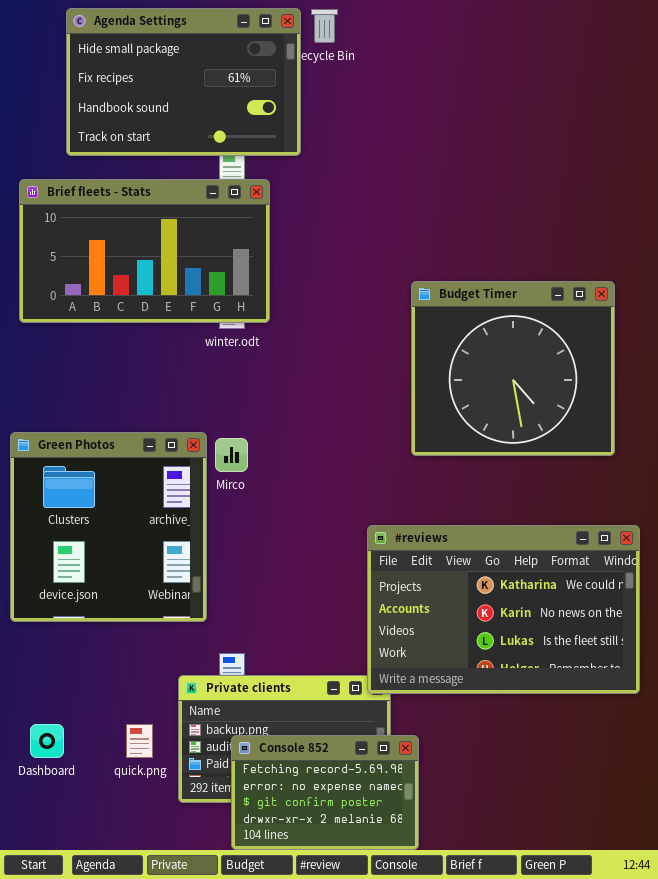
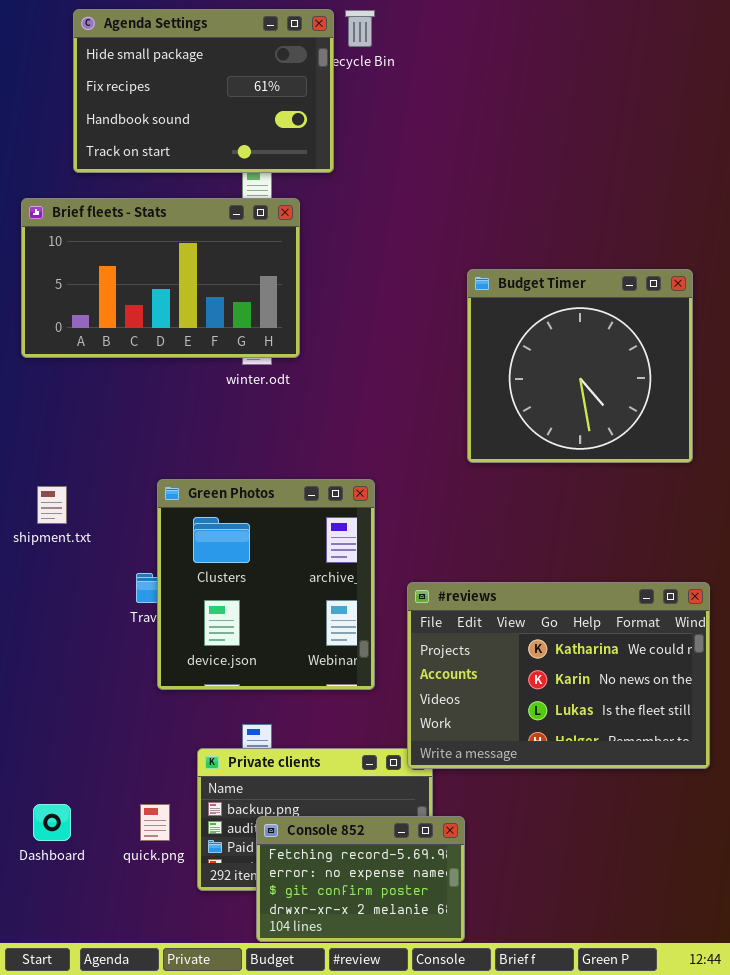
Budget Timer: [411,281,615,456] -> [467,269,693,463], moved
Green Photos: [10,432,207,622] -> [157,479,375,690], moved

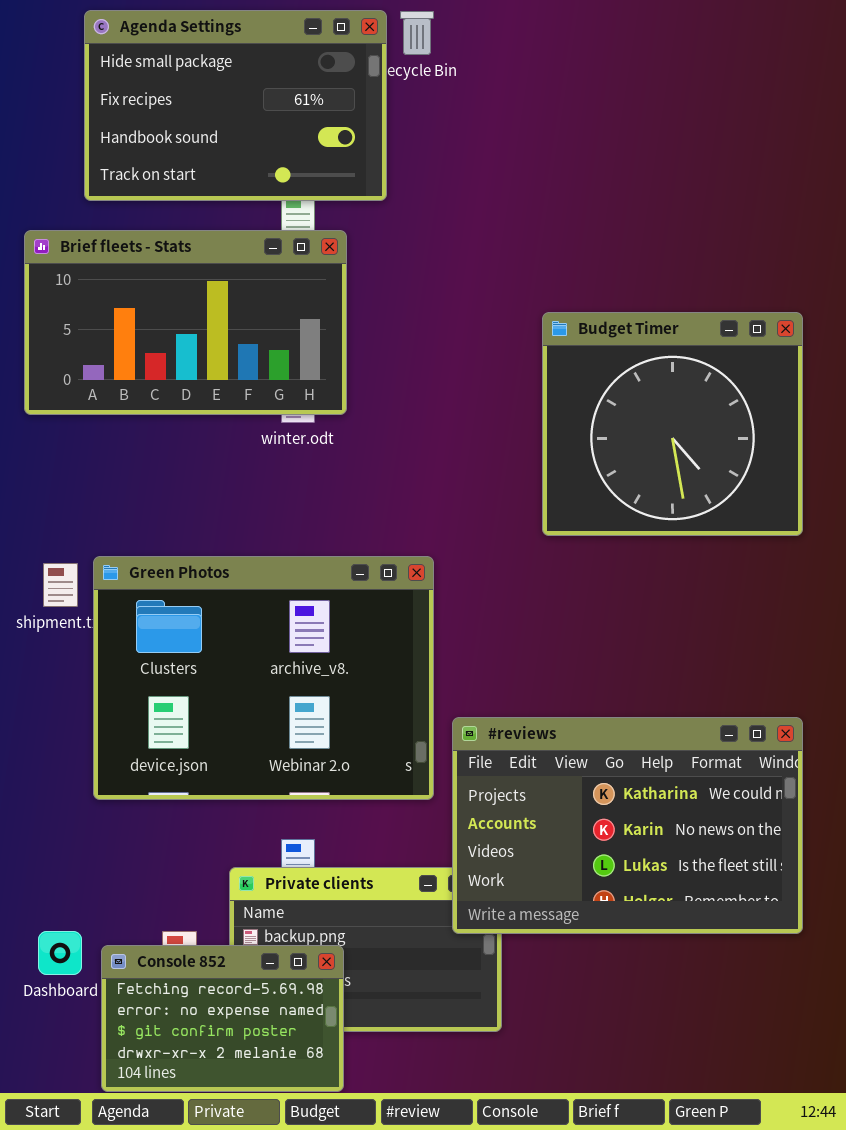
Green Photos: [157,479,375,690] -> [93,556,434,800], resized
#reviews: [407,582,710,769] -> [452,717,803,934], moved
Console 852: [256,816,465,942] -> [101,945,344,1092], moved

